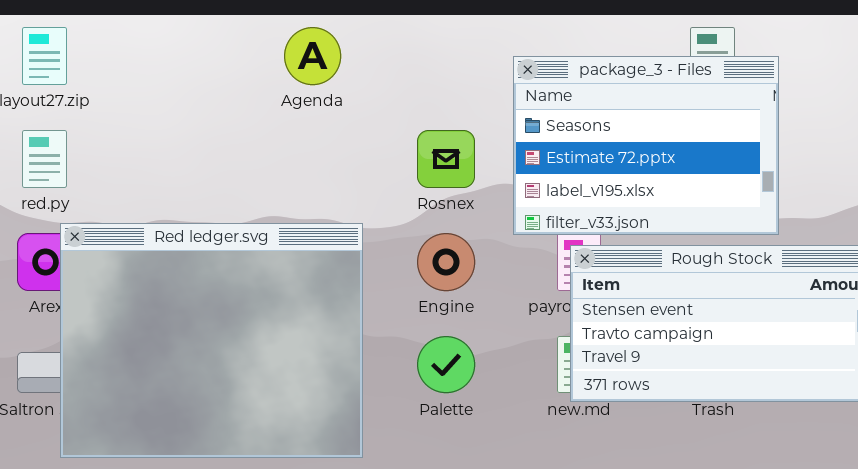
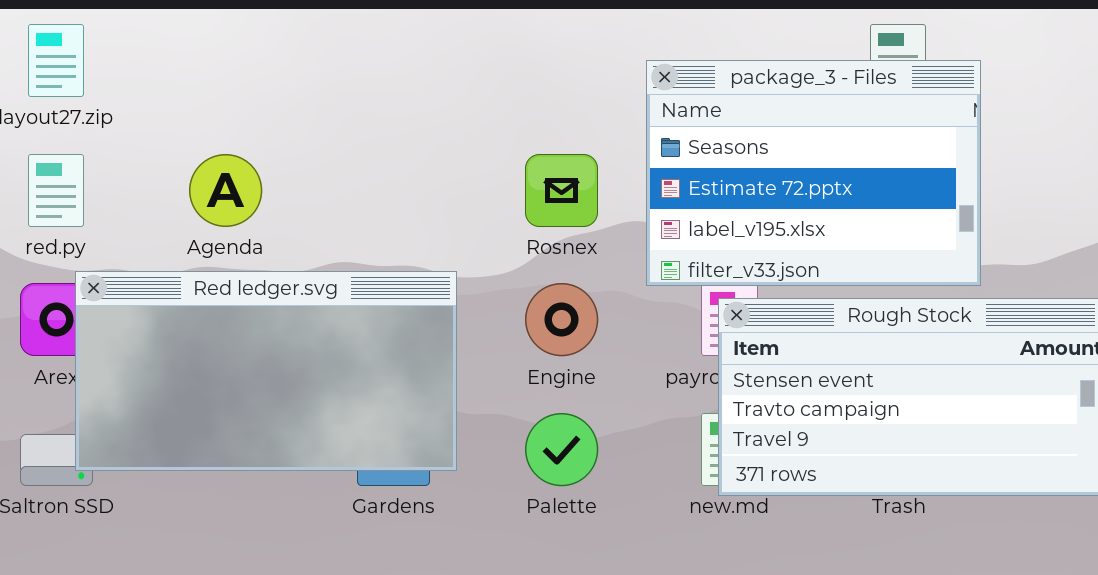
Agenda: [284,27,341,85] -> [189,154,262,227], moved
Red ledger.svg: [60,223,363,458] -> [75,271,457,471], resized

